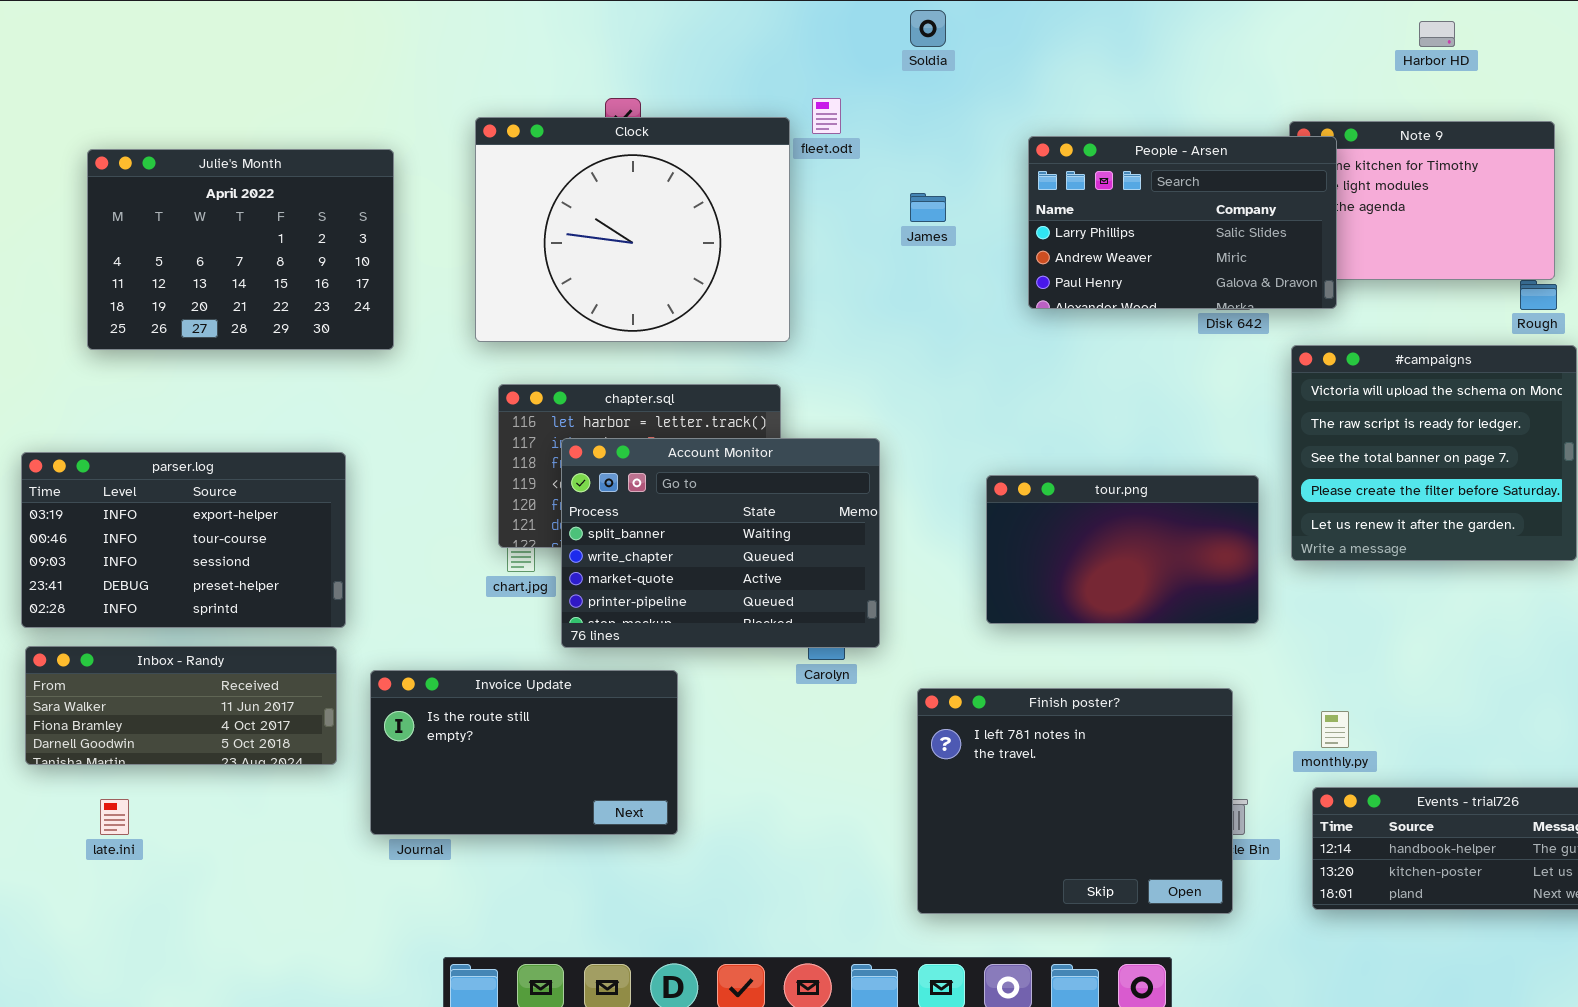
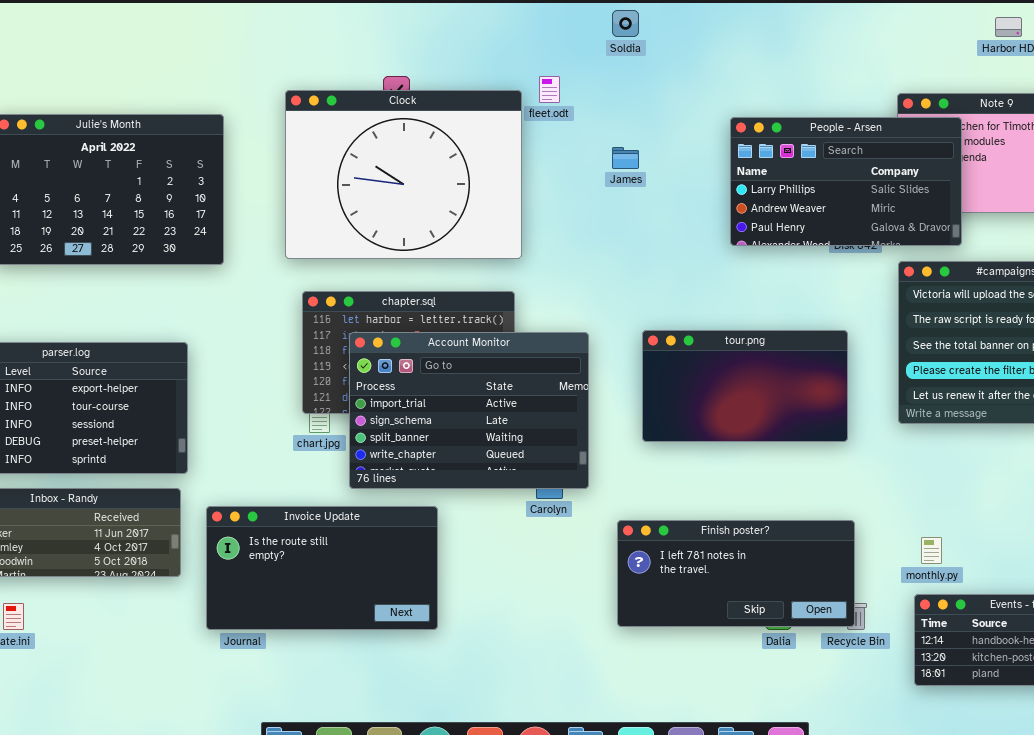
People - Arsen: [1028,136,1337,309] -> [730,117,962,246], moved
Account Monitor: [561,438,880,648] -> [349,332,589,489], scrolled up 2 rows
tour.png: [986,475,1259,624] -> [642,330,848,442], moved
Finish poster?: [917,688,1233,914] -> [617,520,855,627], resized

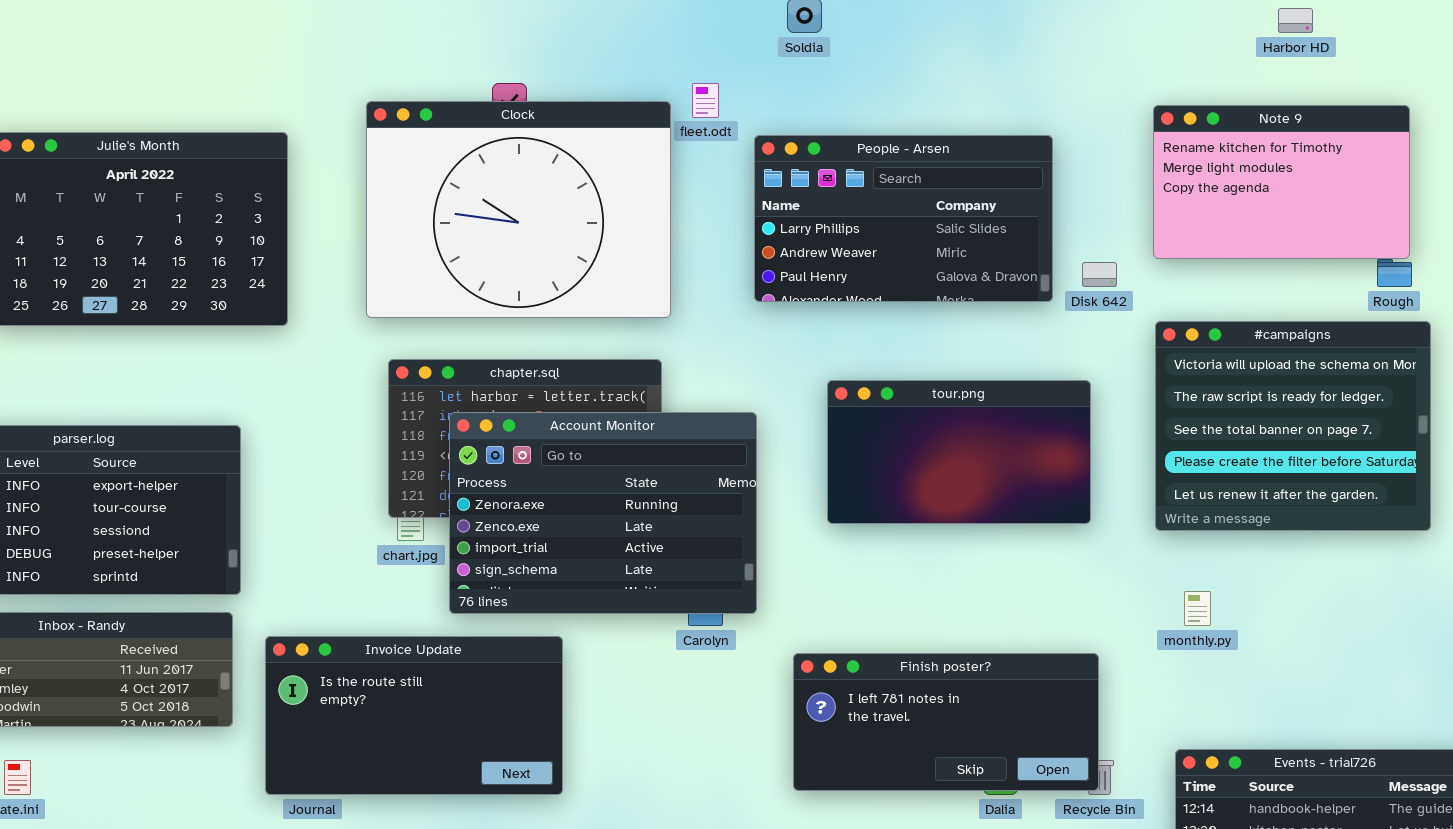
People - Arsen: [730,117,962,246] -> [754,135,1053,302], moved
tour.png: [642,330,848,442] -> [827,380,1091,524], moved
Account Monitor: [349,332,589,489] -> [449,412,757,614], scrolled up 2 rows
monthly.py: [921,537,942,564] -> [1184,591,1211,626], moved

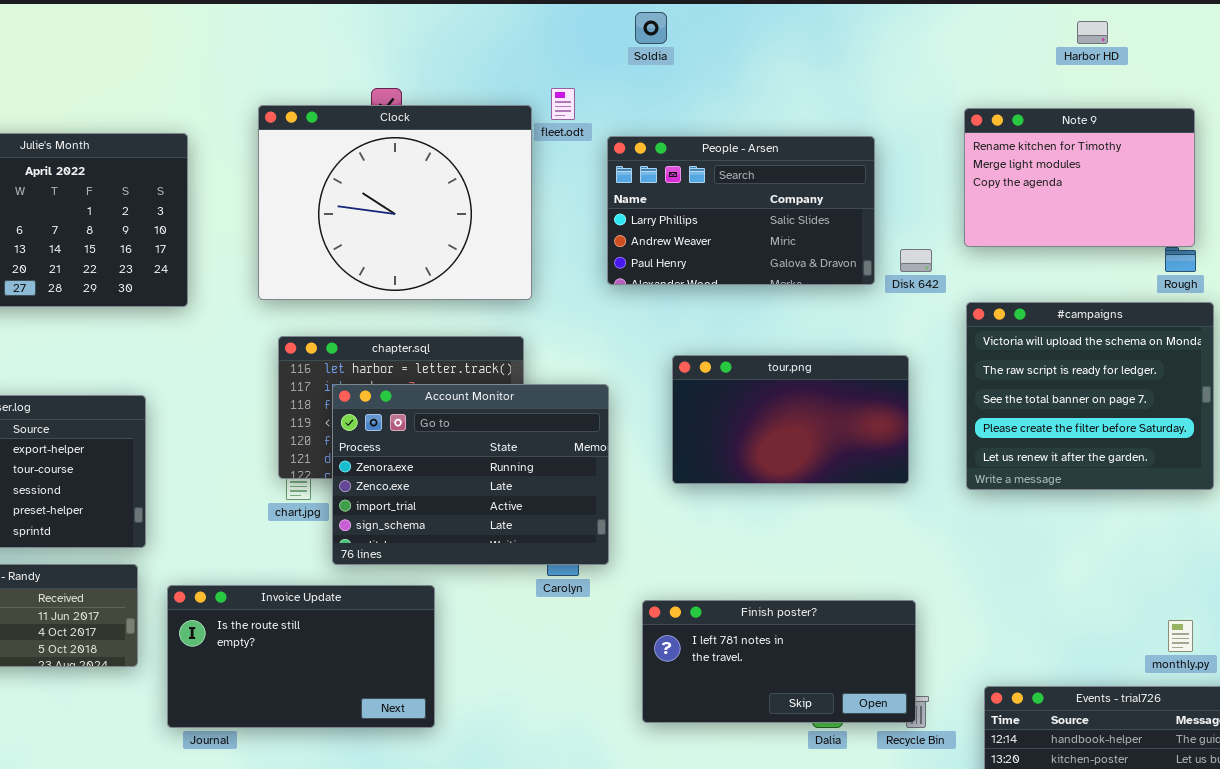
monthly.py: [1184,591,1211,626] -> [1168,620,1193,652], moved

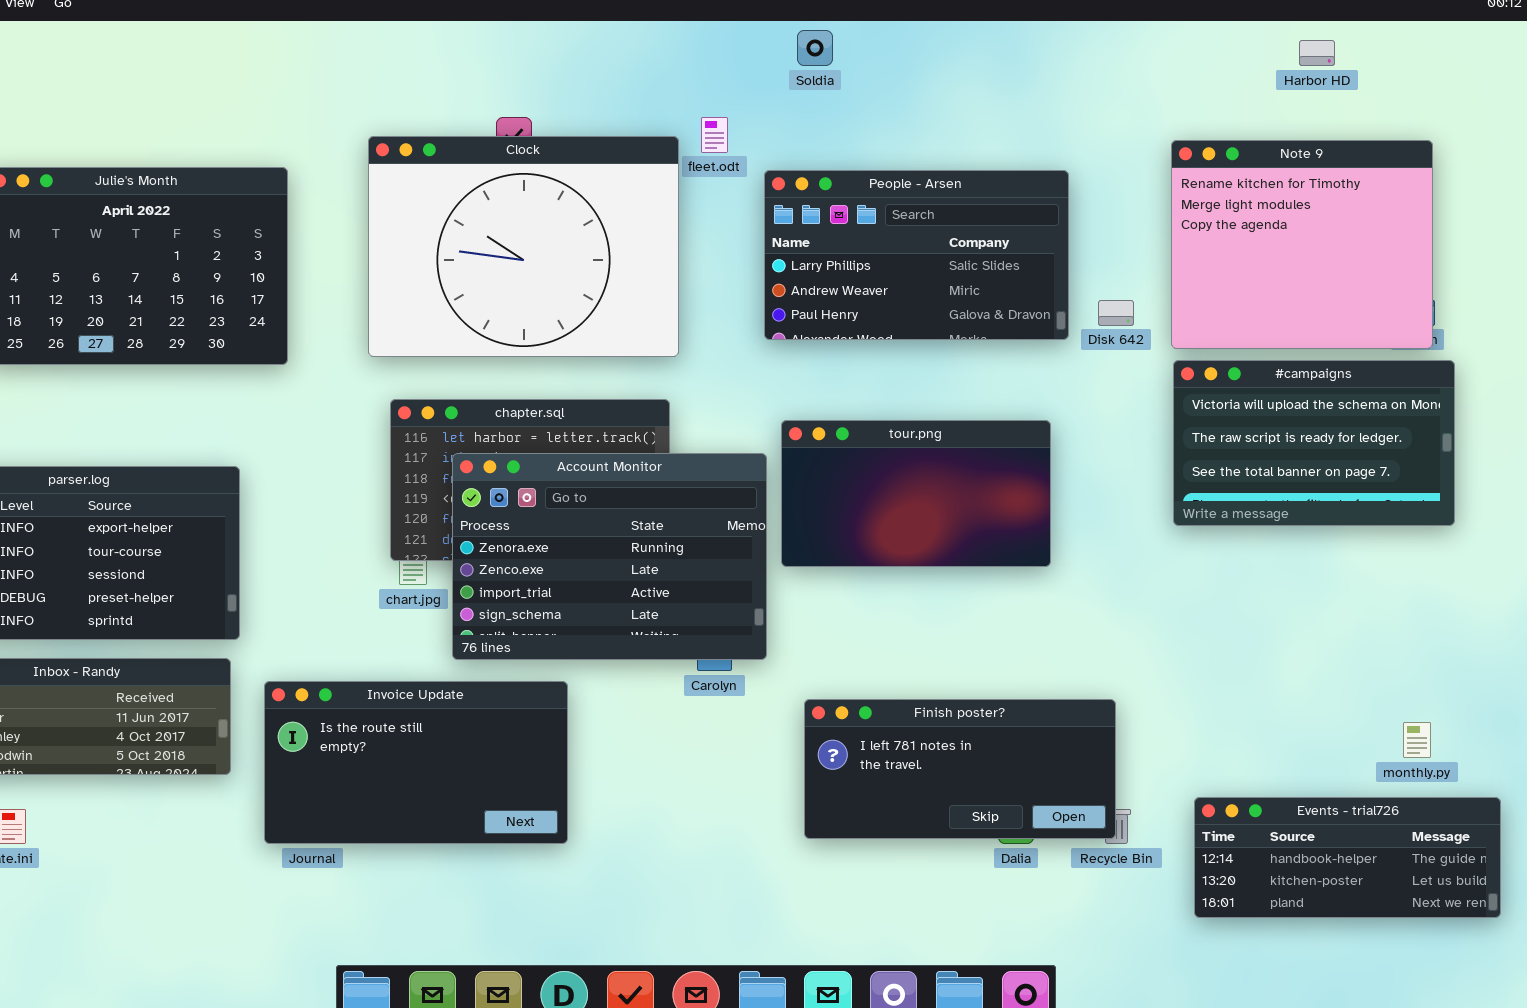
Note 9: [964,108,1195,247] -> [1171,140,1433,349], resized
#campaigns: [966,302,1214,490] -> [1173,360,1455,526], resized
tour.png: [672,355,909,484] -> [781,420,1051,567], moved

